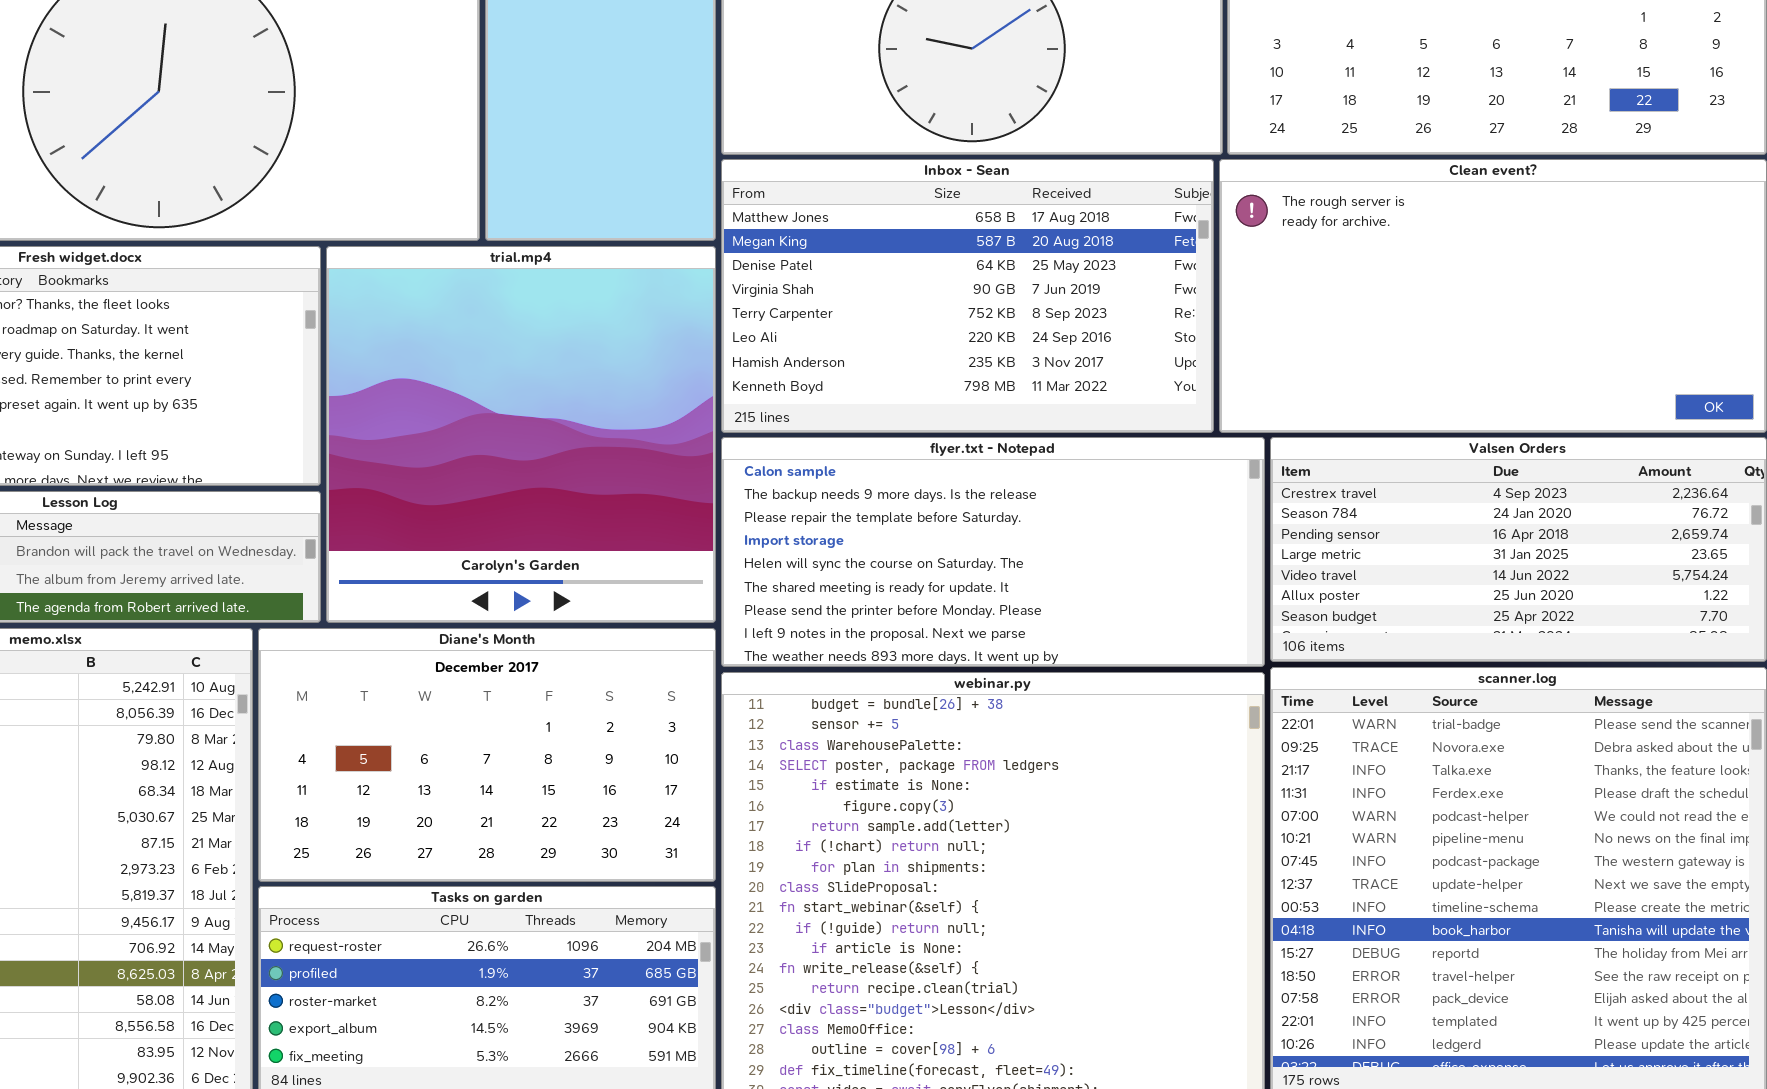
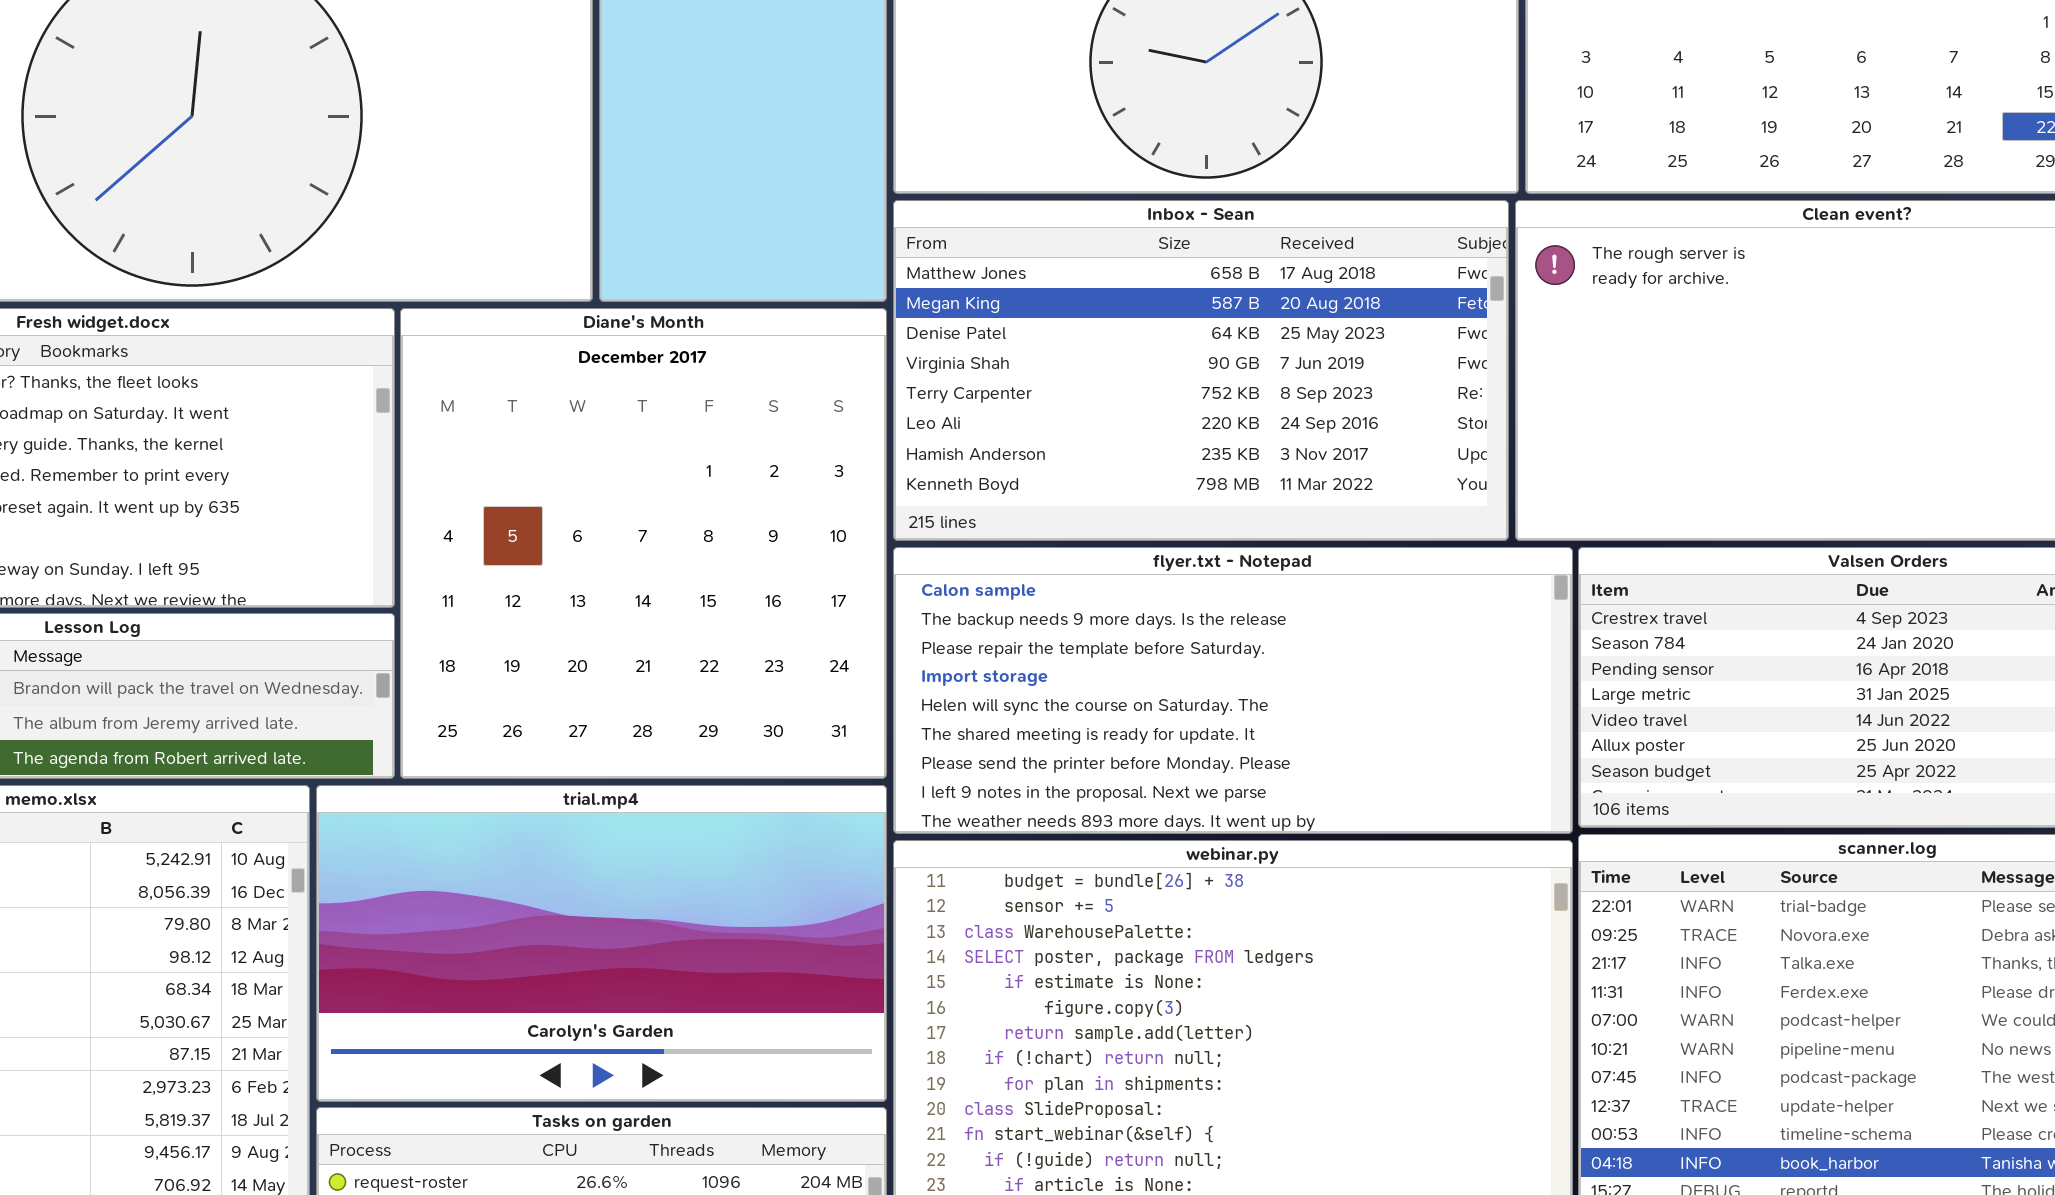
trial.mp4: [326,246,716,623] -> [316,785,887,1102], moved, resized
Diane's Month: [258,628,716,882] -> [400,308,887,779], moved, resized

